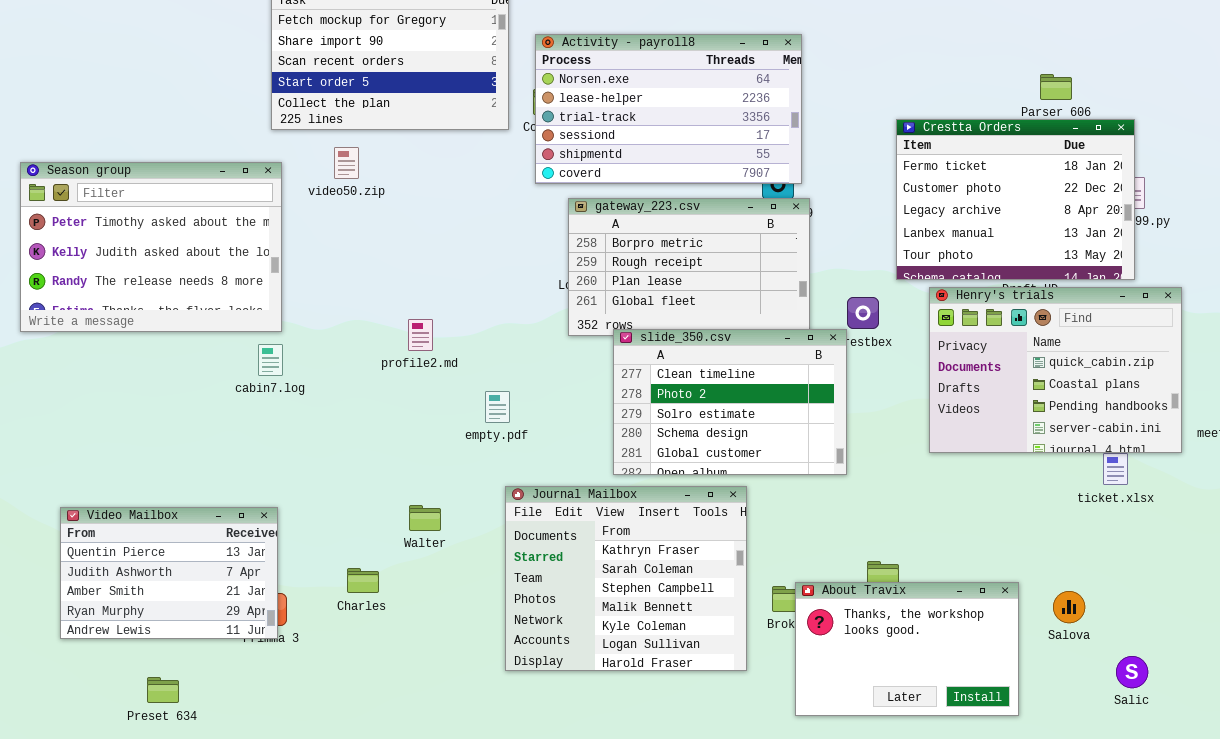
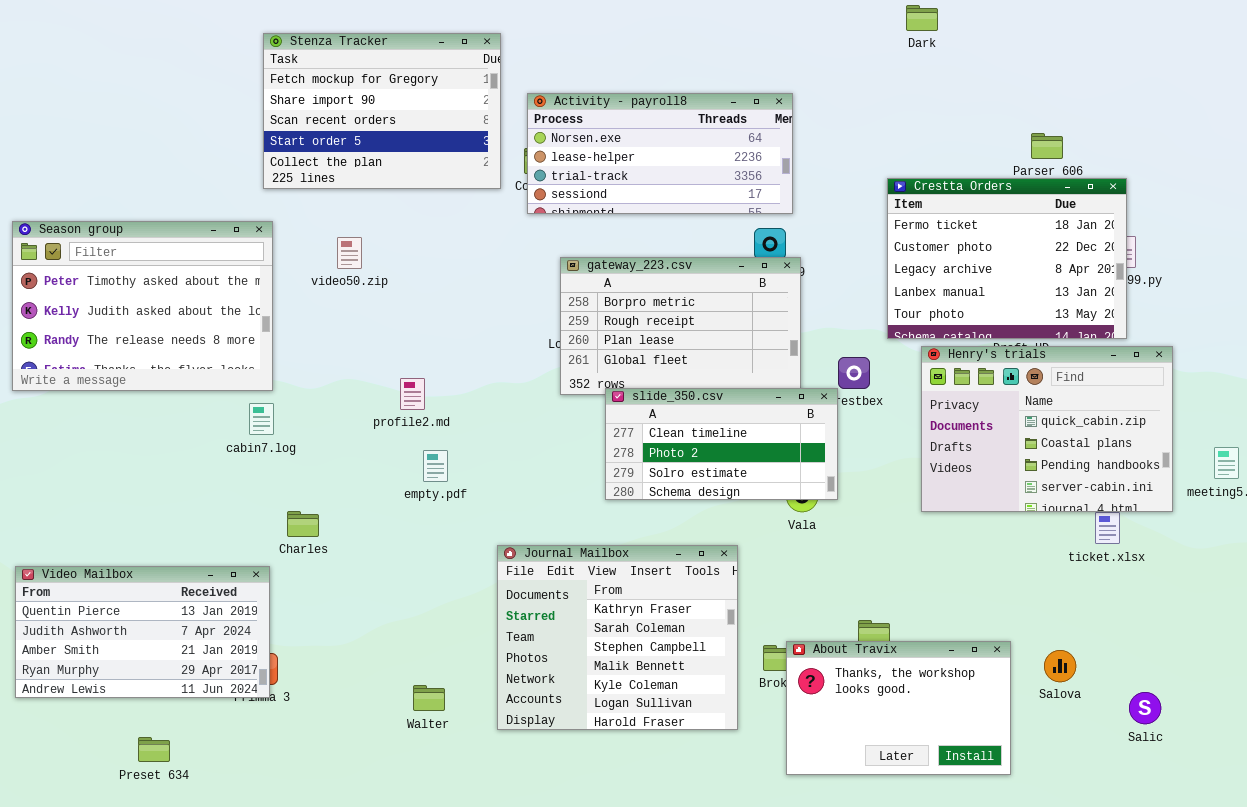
Activity - payroll8: [535,34,802,184] -> [527,93,793,214], resized
video50.zip: [334,147,359,179] -> [337,237,362,269], moved
slide_350.csv: [613,329,847,475] -> [605,388,838,500], resized
empty.pdf: [485,391,510,423] -> [423,450,448,482], moved
Walter: [409,505,441,531] -> [413,685,445,711], moved
Video Mailbox: [60,507,278,639] -> [15,566,270,698], resized
Charles: [347,568,379,593] -> [287,511,319,537], moved
Salic: [1116,656,1148,688] -> [1129,692,1161,724], moved

